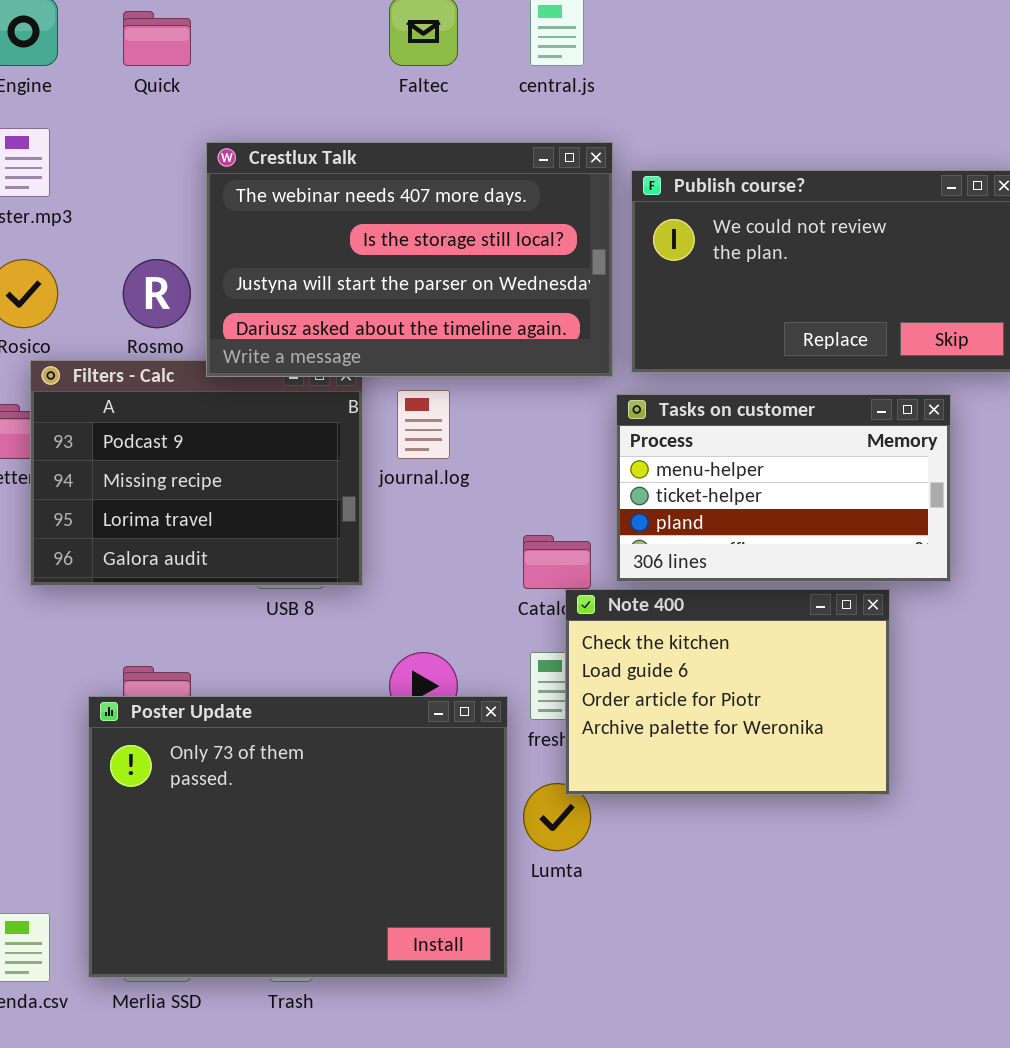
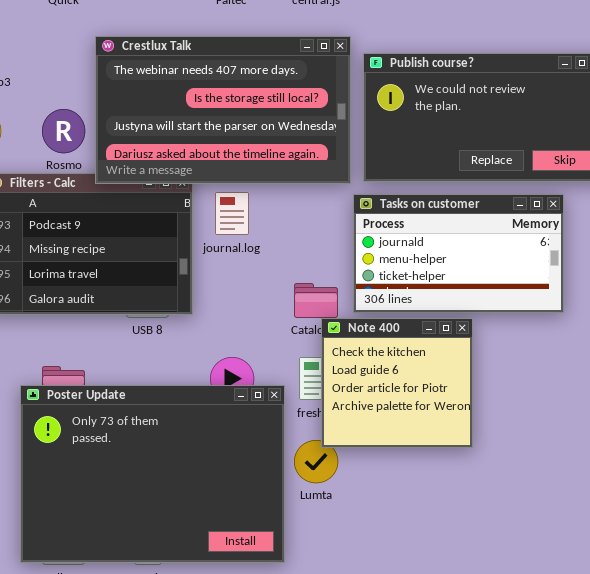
Tasks on customer: [616,394,951,582] -> [353,194,564,313], scrolled up 1 row
Note 400: [565,589,890,795] -> [321,318,473,448], resized

